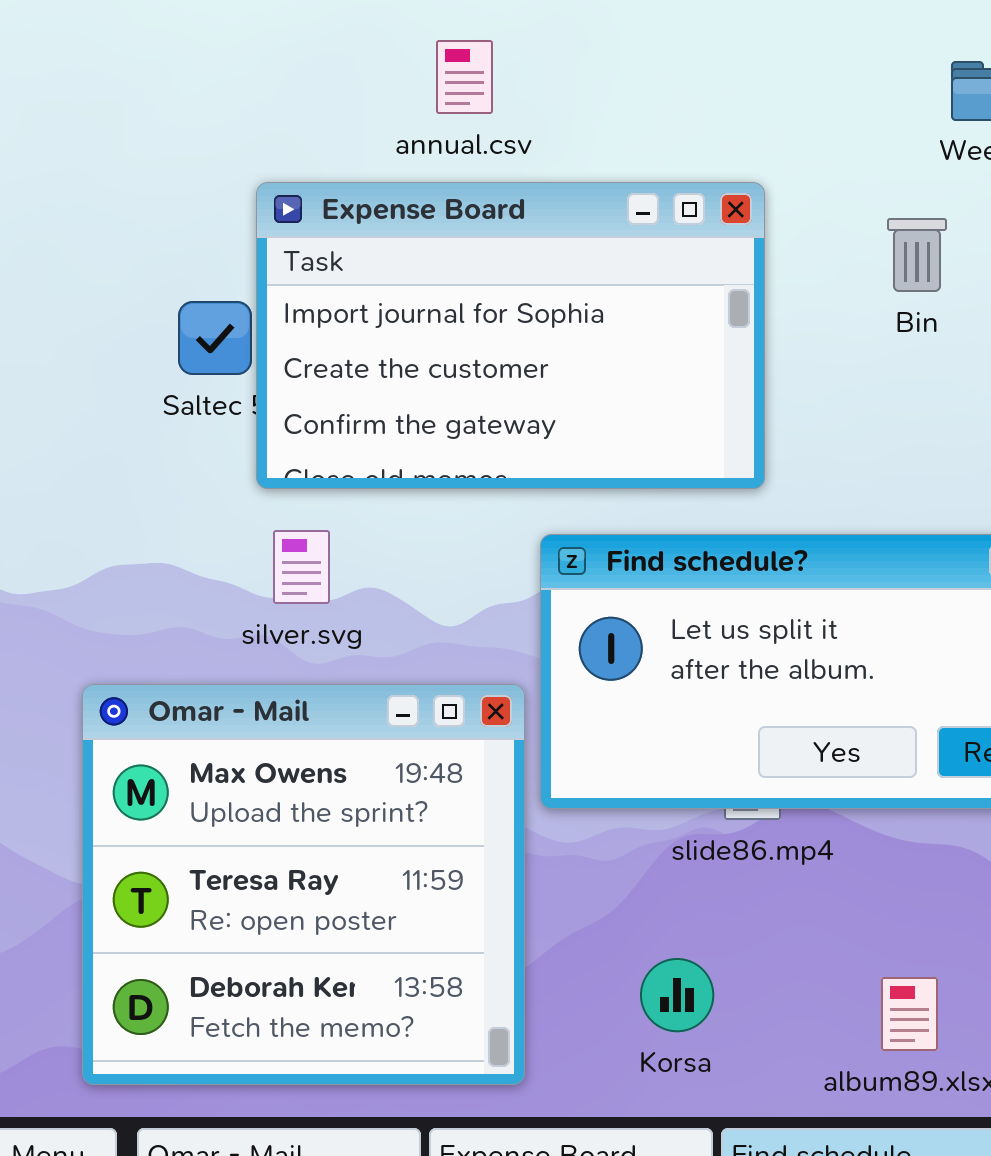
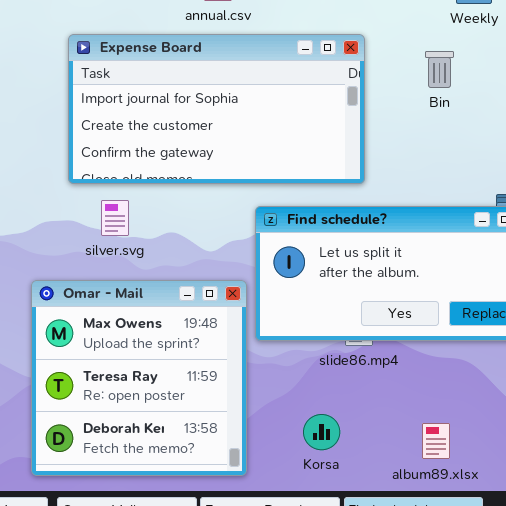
Expense Board: [256,182,765,489] -> [68,34,365,184], resized
silver.svg: [273,530,330,604] -> [101,200,129,236], moved

